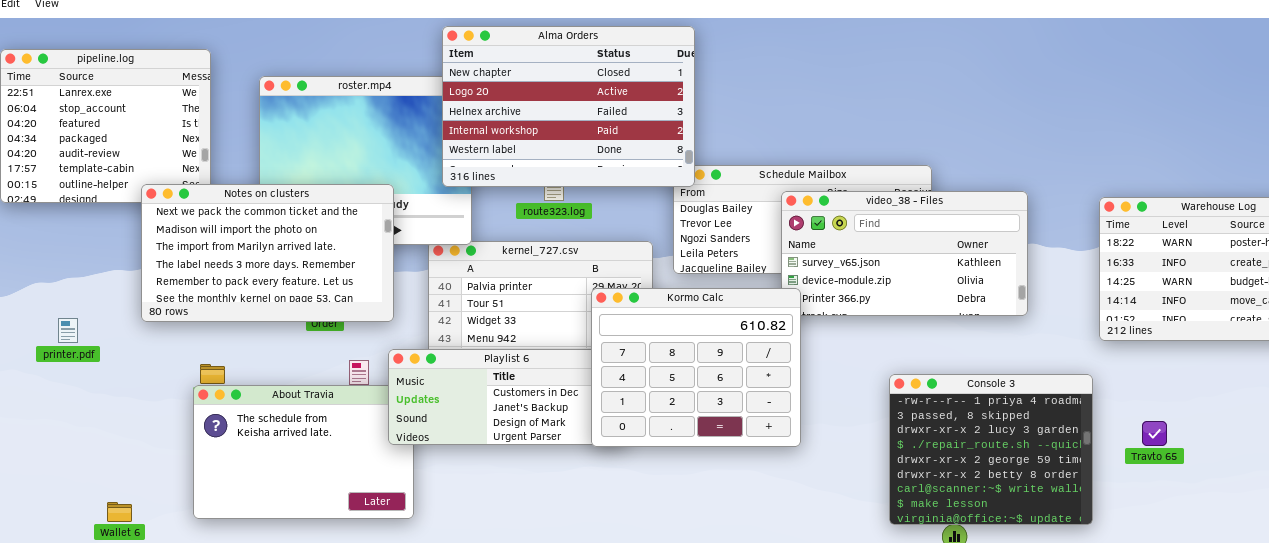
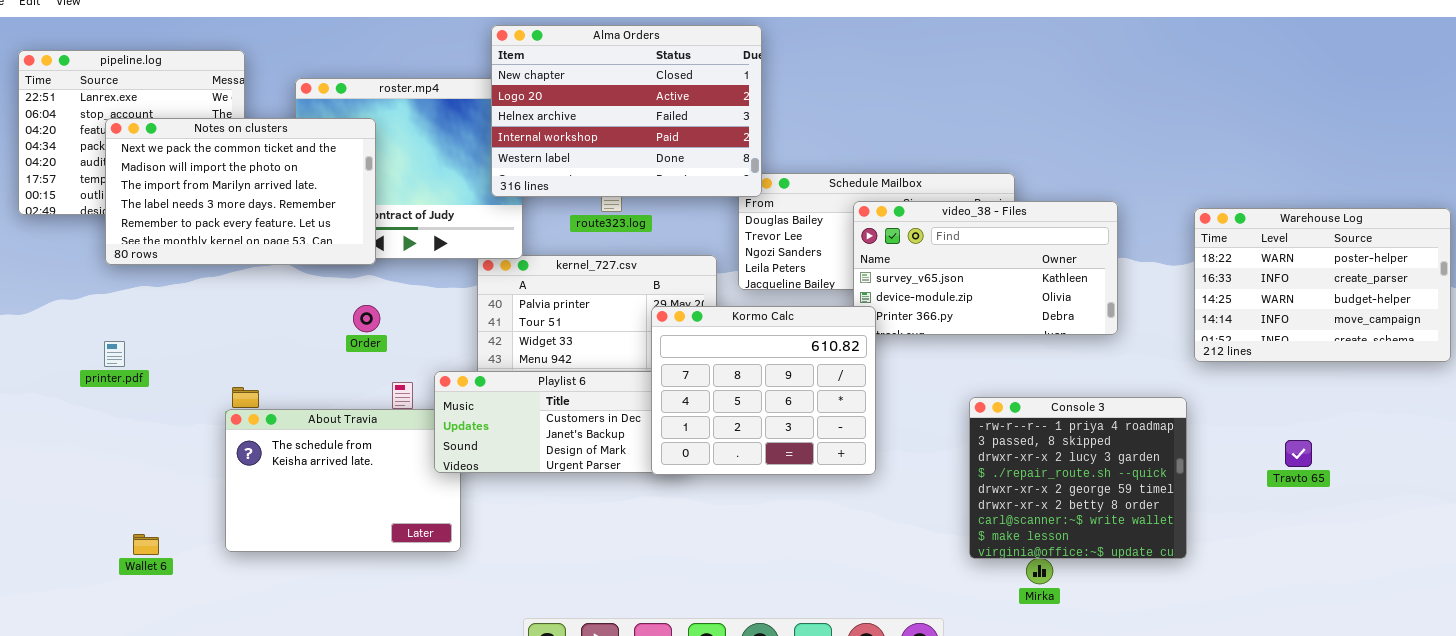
Notes on clusters: [141,184,394,322] -> [105,118,376,265], moved
printer.pdf: [58,318,78,343] -> [104,341,125,367], moved
Travto 65: [1142,421,1167,446] -> [1285,440,1312,467], moved

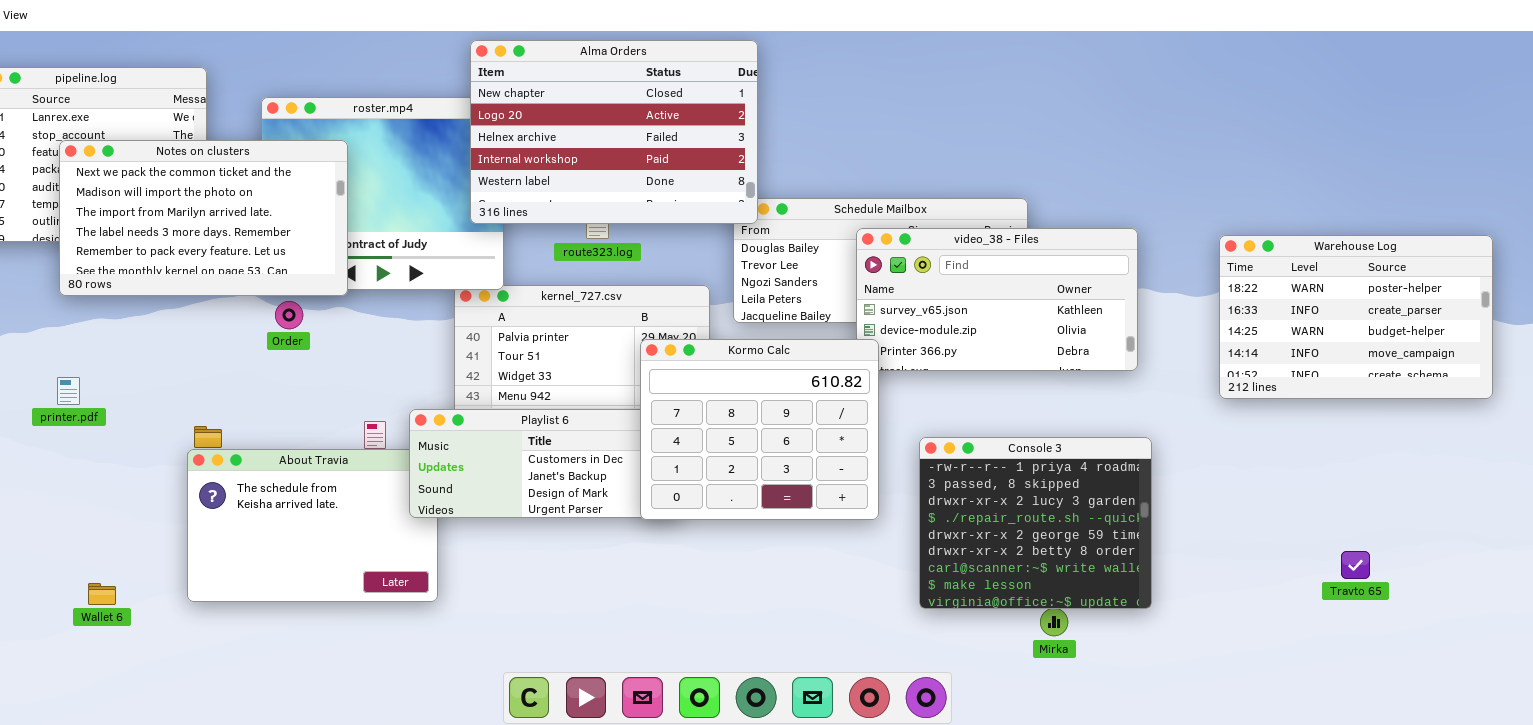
Order: [353,305,380,332] -> [275,301,303,329], moved
Console 3: [969,397,1187,559] -> [919,437,1152,609], moved
Travto 65: [1285,440,1312,467] -> [1341,551,1370,579], moved

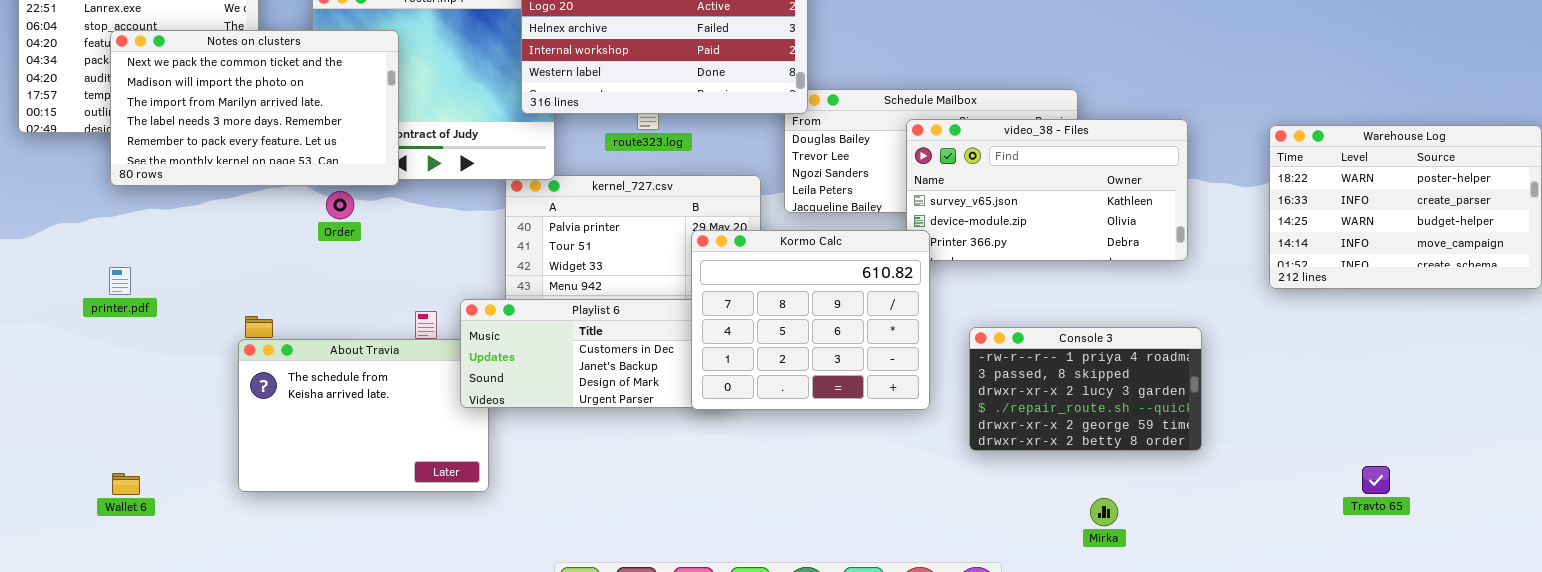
Console 3: [919,437,1152,609] -> [969,327,1202,451], resized
Travto 65: [1341,551,1370,579] -> [1362,466,1390,494], moved
Wallet 6: [88,583,116,605] -> [112,473,140,495], moved

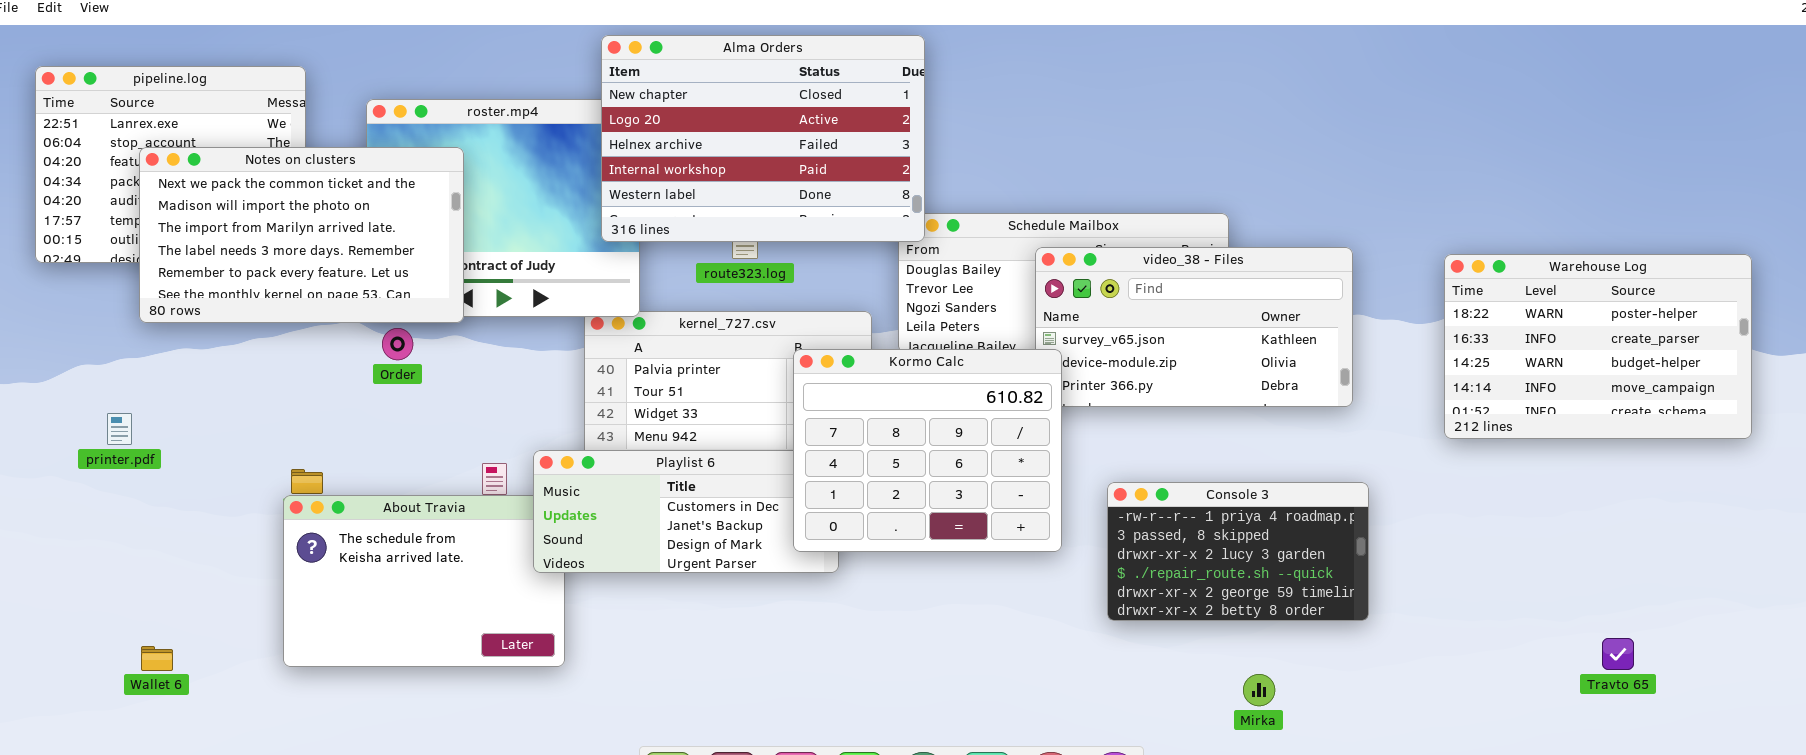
Kormo Calc: [691,230,930,410] -> [793,349,1062,552], moved
printer.pdf: [109,267,131,295] -> [107,413,132,445], moved
Travto 65: [1362,466,1390,494] -> [1602,638,1634,670], moved

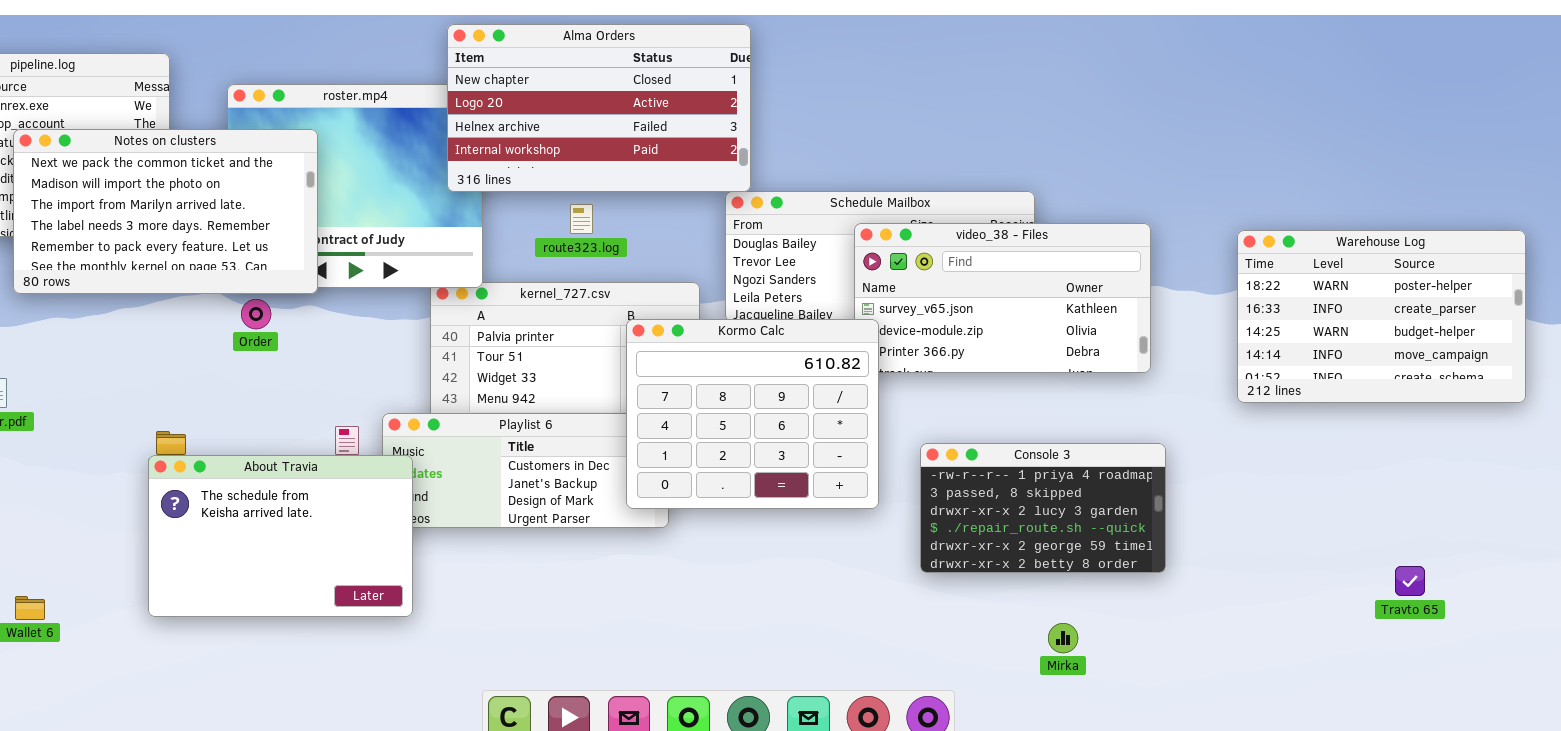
Alma Orders: [601,35,925,242] -> [447,24,751,192], resized
About Travia: [283,495,565,667] -> [148,455,413,617], raised
Travto 65: [1602,638,1634,670] -> [1395,566,1425,596], moved

